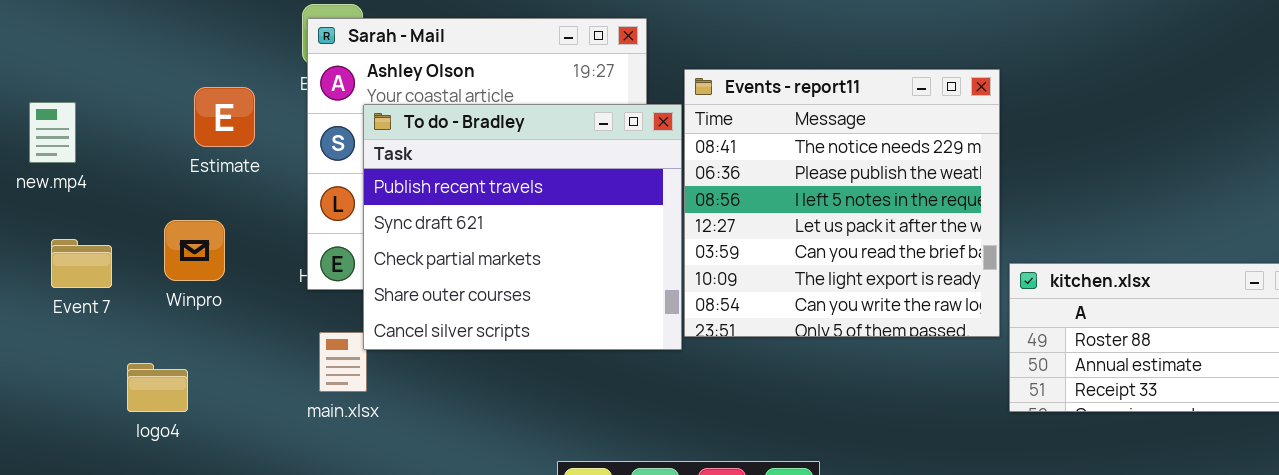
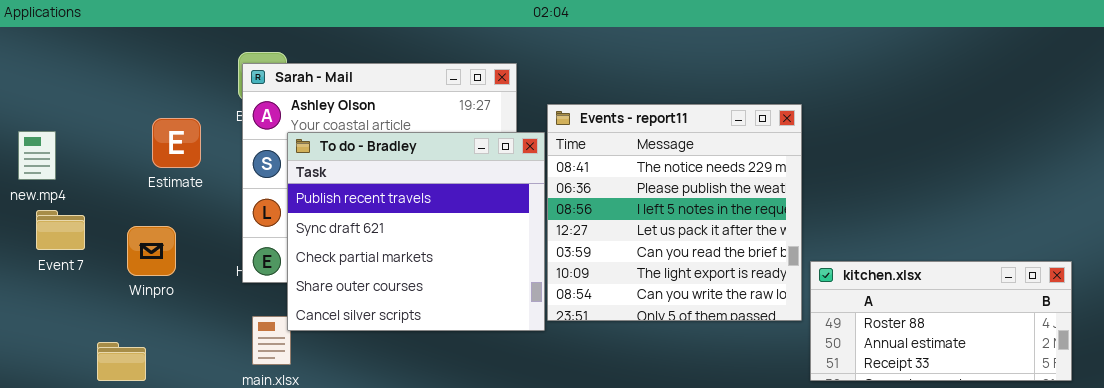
Event 7: [51,239,112,288] -> [36,210,85,250], moved

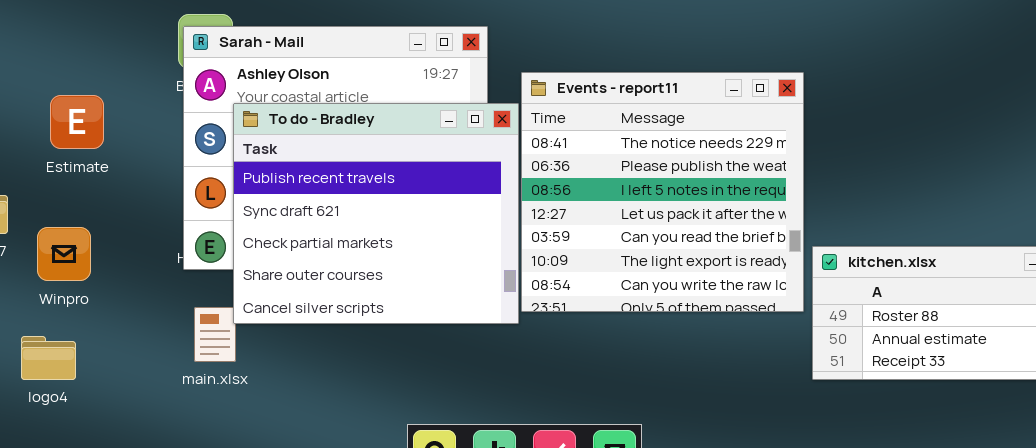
Estimate: [152,118,201,168] -> [50,95,104,149], moved
Winpro: [127,226,176,276] -> [37,227,91,281], moved

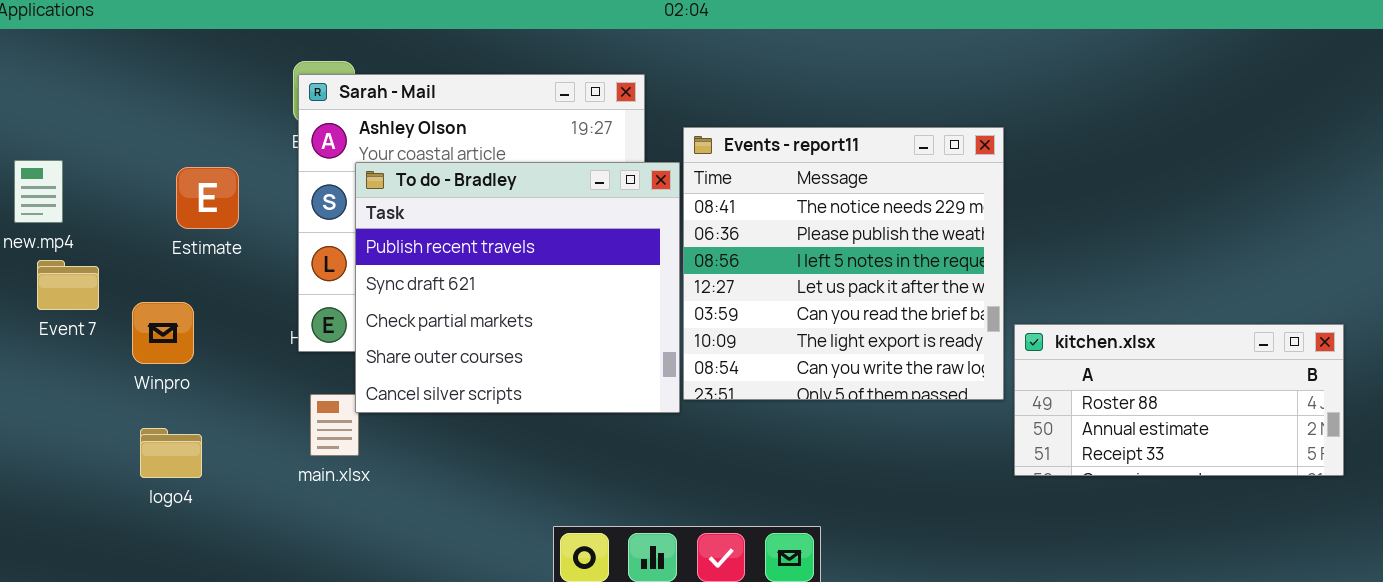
Estimate: [50,95,104,149] -> [176,167,239,229], moved
logo4: [21,336,76,380] -> [140,428,202,478], moved

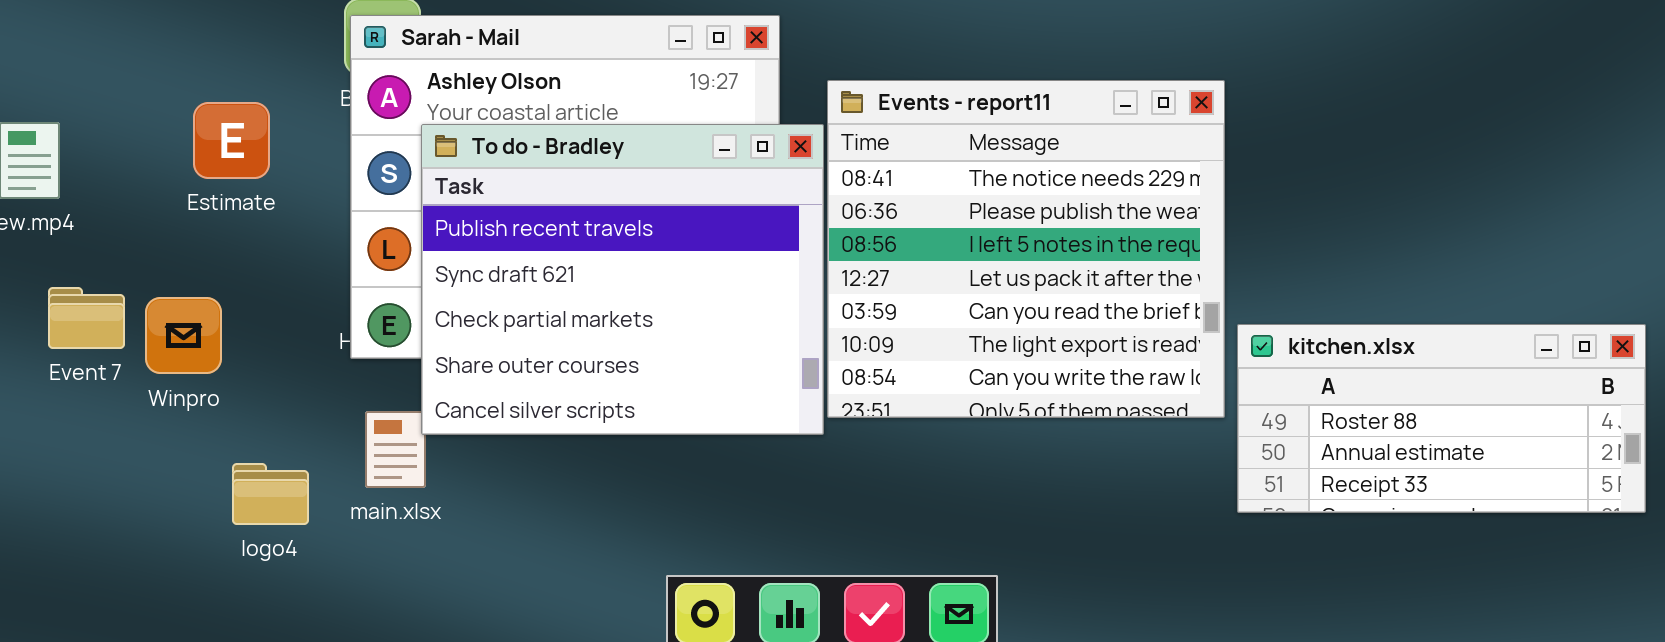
Estimate: [176,167,239,229] -> [193,102,270,179], moved
Event 7: [37,260,99,310] -> [48,287,125,349], moved
logo4: [140,428,202,478] -> [232,463,309,525], moved

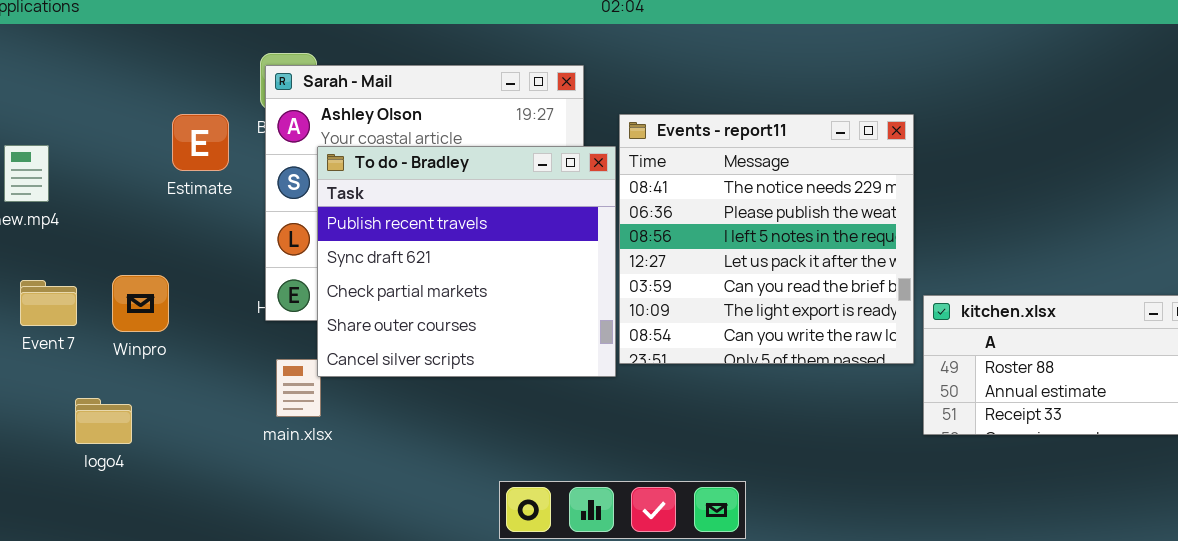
Estimate: [193,102,270,179] -> [172,114,229,171], moved
Event 7: [48,287,125,349] -> [20,280,77,326], moved
logo4: [232,463,309,525] -> [75,398,132,444], moved

